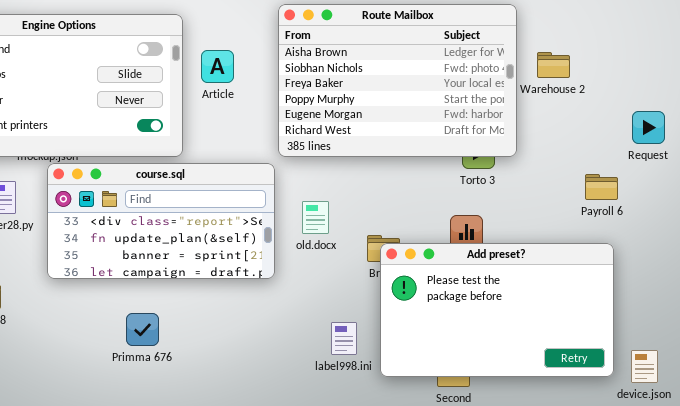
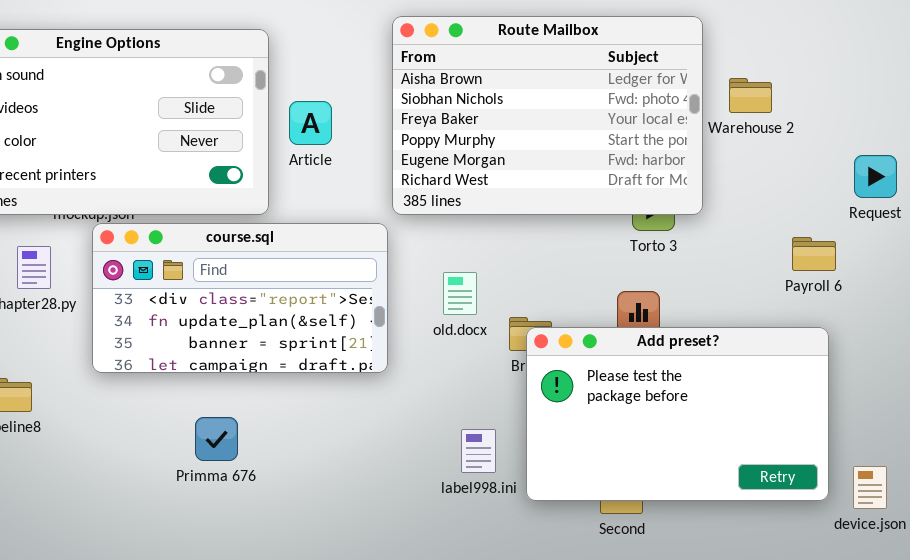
Article: [201,50,234,83] -> [289,101,332,145], moved
old.docx: [302,201,329,234] -> [443,272,477,315], moved

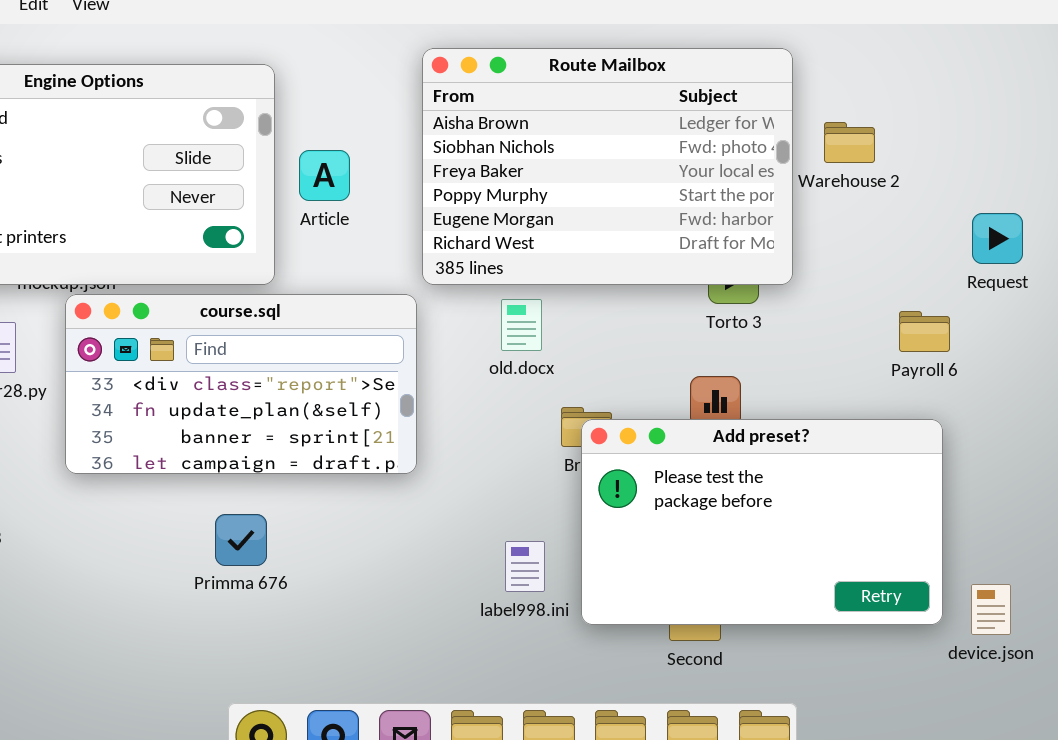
old.docx: [443,272,477,315] -> [501,299,542,351], moved
Primma 676: [195,417,238,461] -> [215,514,267,566], moved

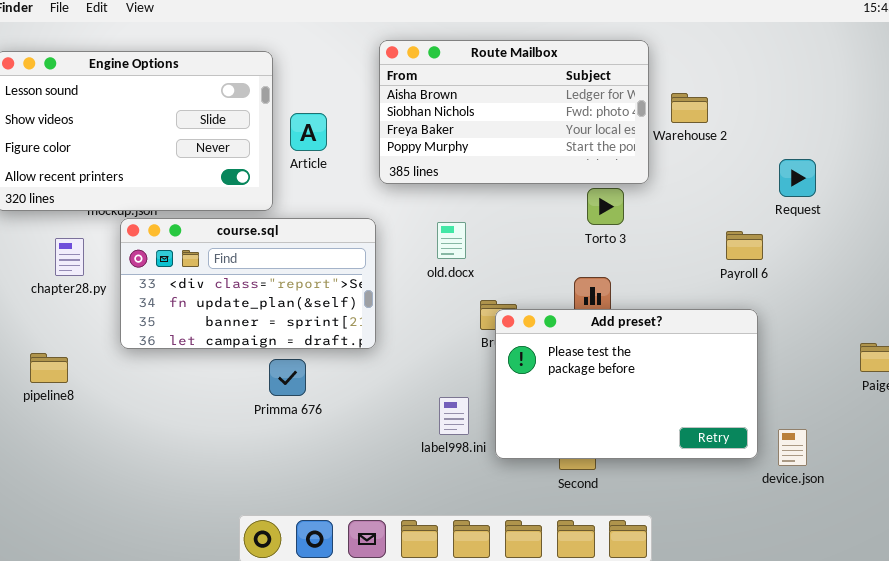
Route Mailbox: [422,48,793,285] -> [379,40,649,184], resized
Primma 676: [215,514,267,566] -> [269,359,306,396], moved

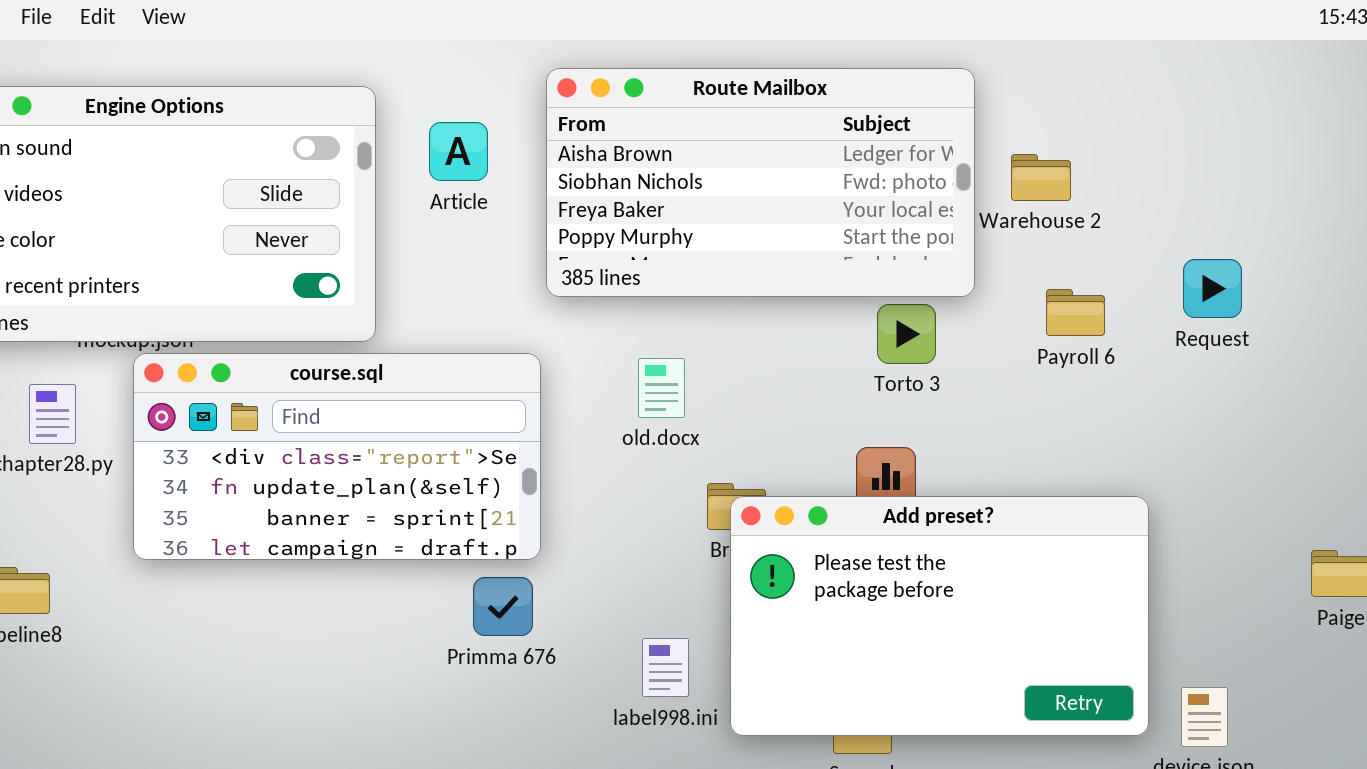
Article: [290,113,327,151] -> [429,122,488,181], moved
Payroll 6: [726,231,763,260] -> [1046,289,1105,336], moved
Primma 676: [269,359,306,396] -> [473,577,533,636], moved

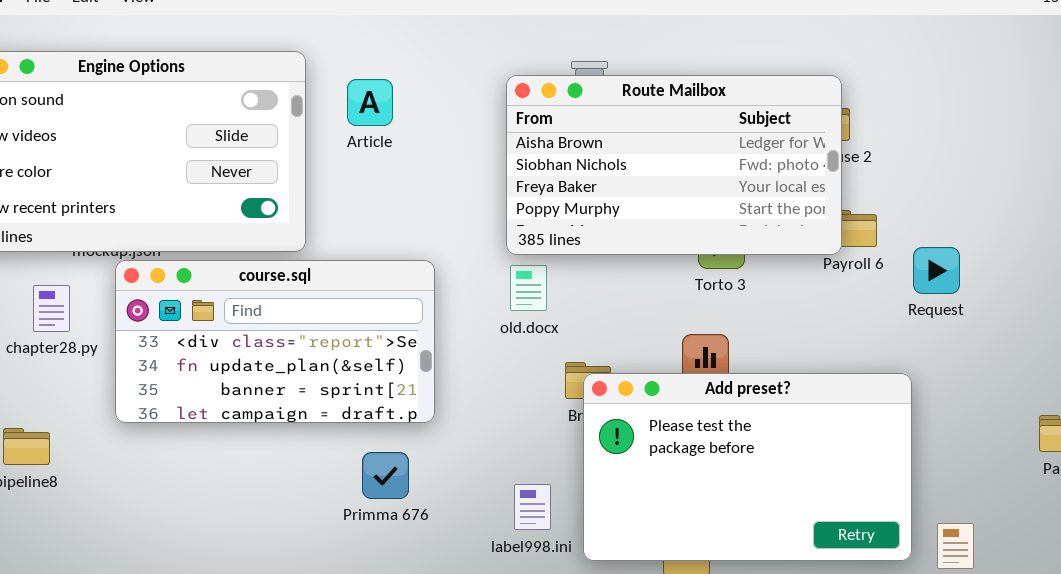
Route Mailbox: [546,68,975,297] -> [506,75,842,255], moved
Request: [1183,259,1242,318] -> [913,247,960,294], moved
Primma 676: [473,577,533,636] -> [362,452,409,499], moved

